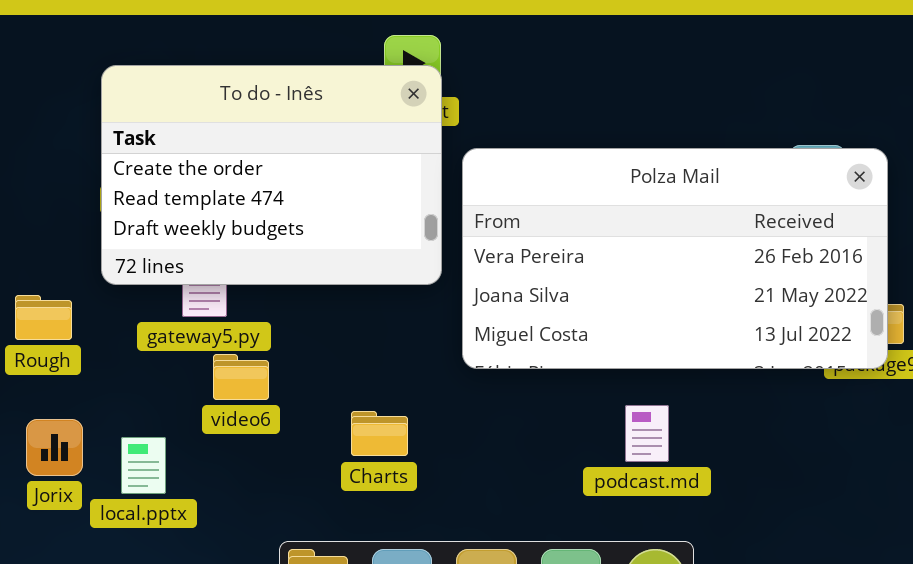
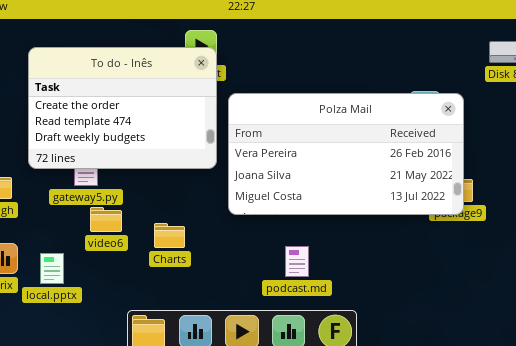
podcast.md: [625,405,669,462] -> [285,246,309,277], moved
Charts: [351,411,408,456] -> [154,223,185,248], moved

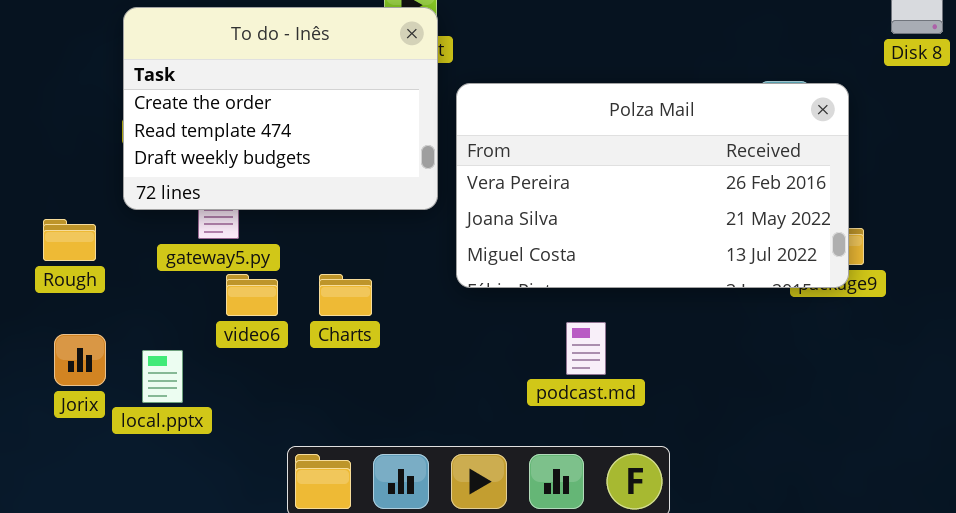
Charts: [154,223,185,248] -> [319,274,372,316], moved
podcast.md: [285,246,309,277] -> [566,322,606,375], moved

